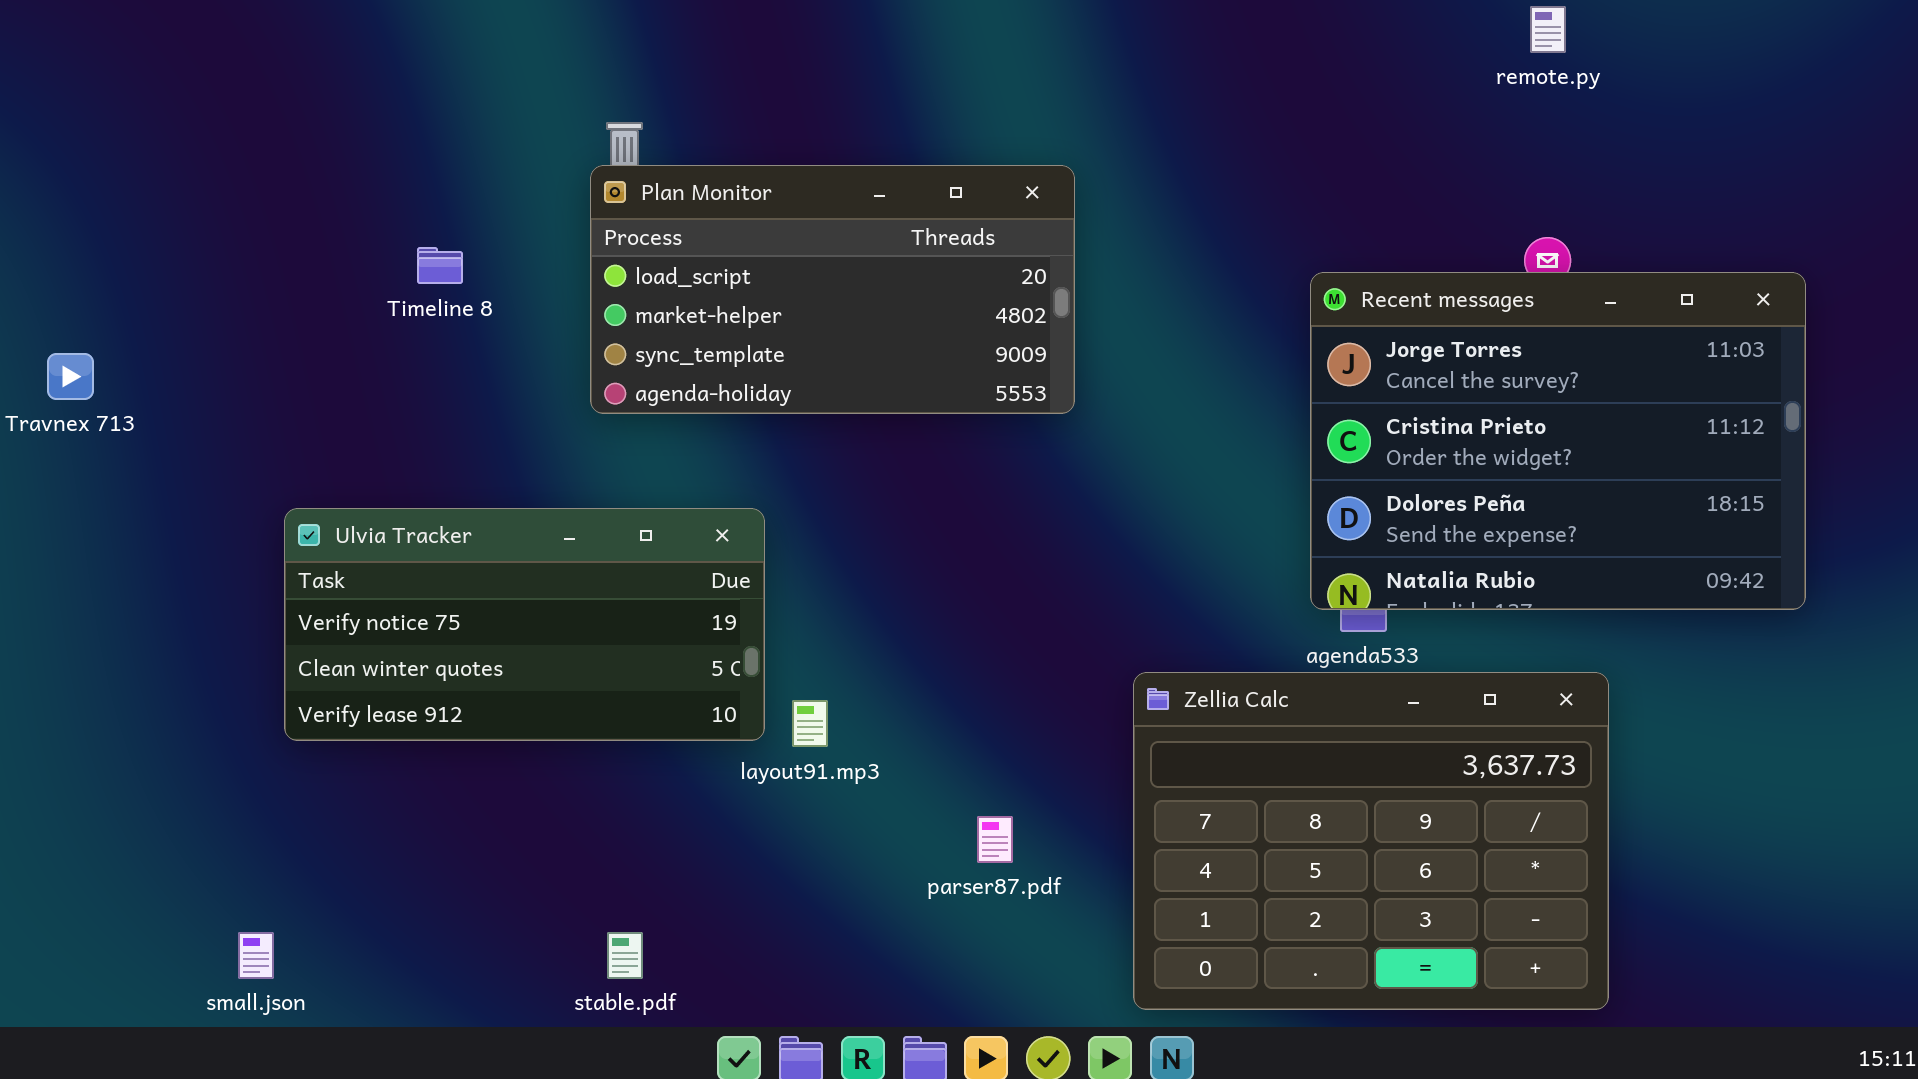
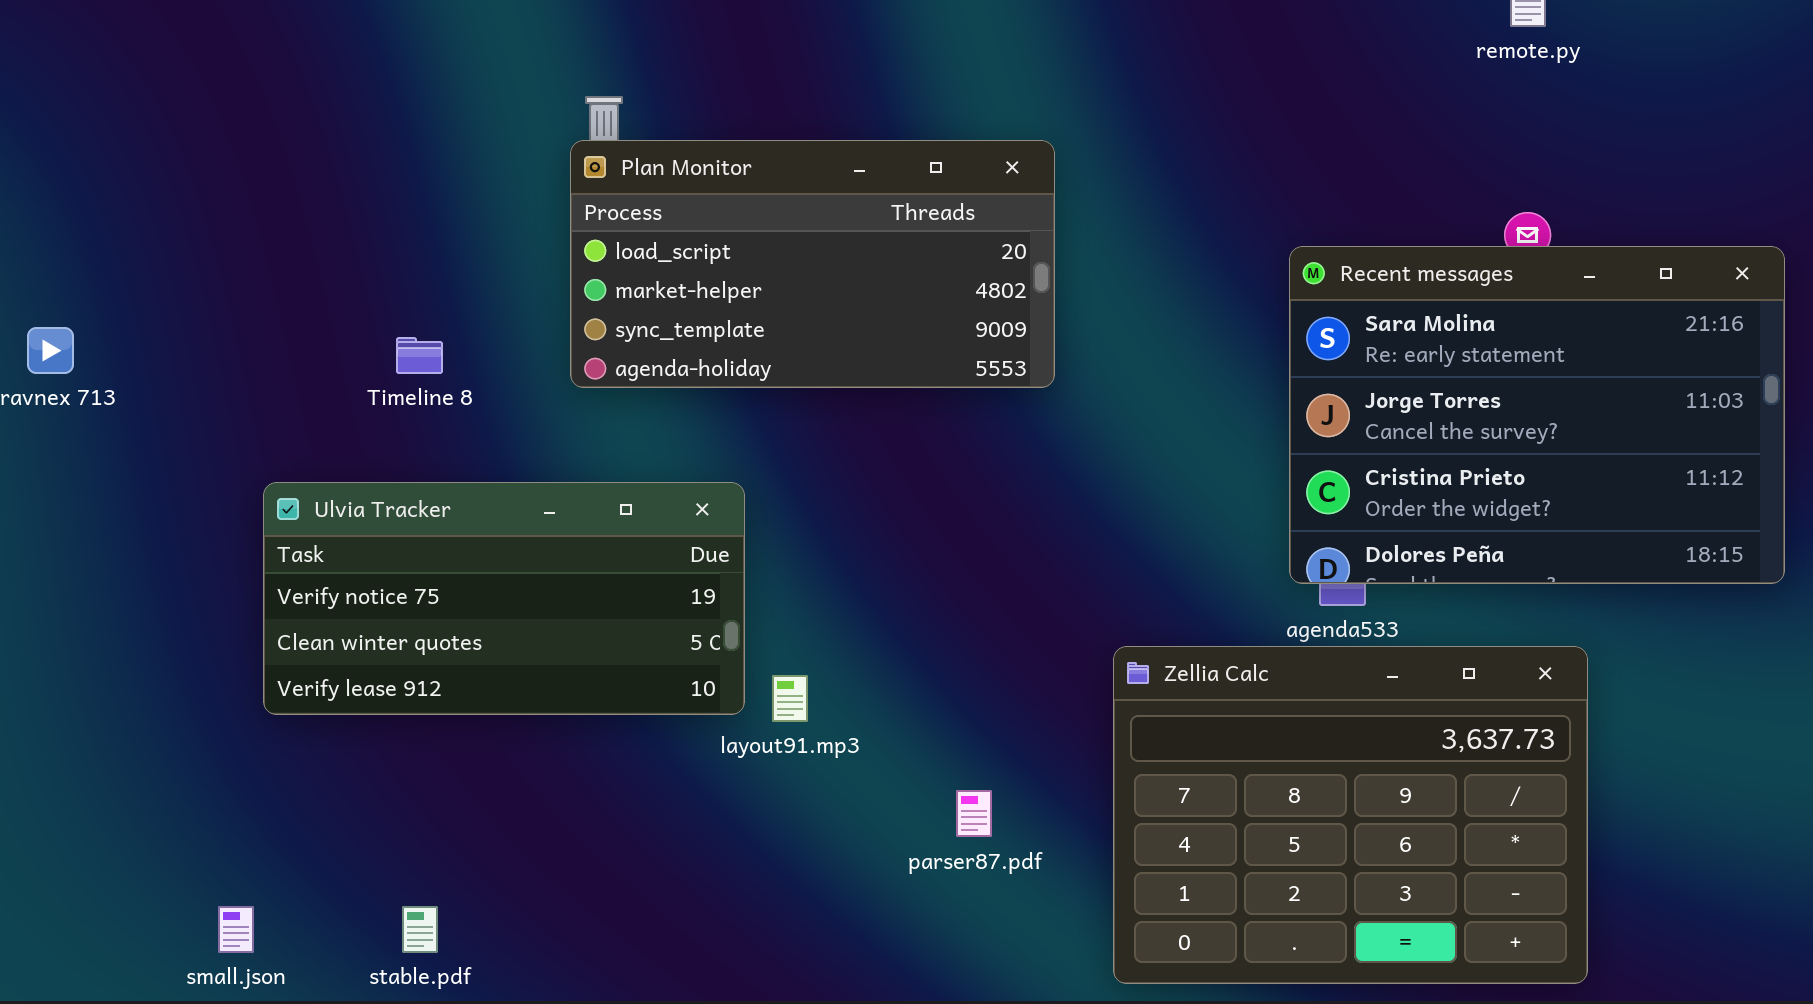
Timeline 8: [417,247,463,284] -> [396,337,443,374], moved
Recent messages: [1310,272,1806,610] -> [1289,246,1785,584], scrolled up 1 row
stable.pdf: [607,932,643,979] -> [402,906,438,953], moved

